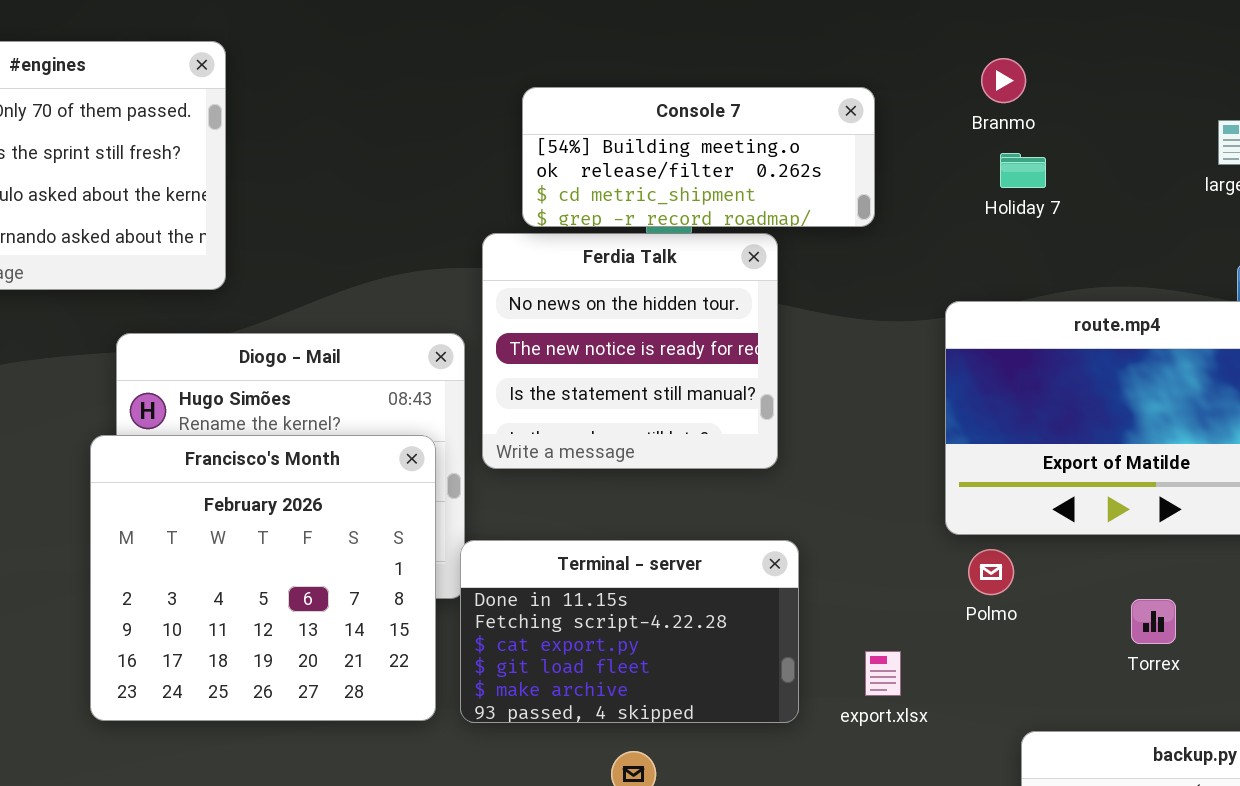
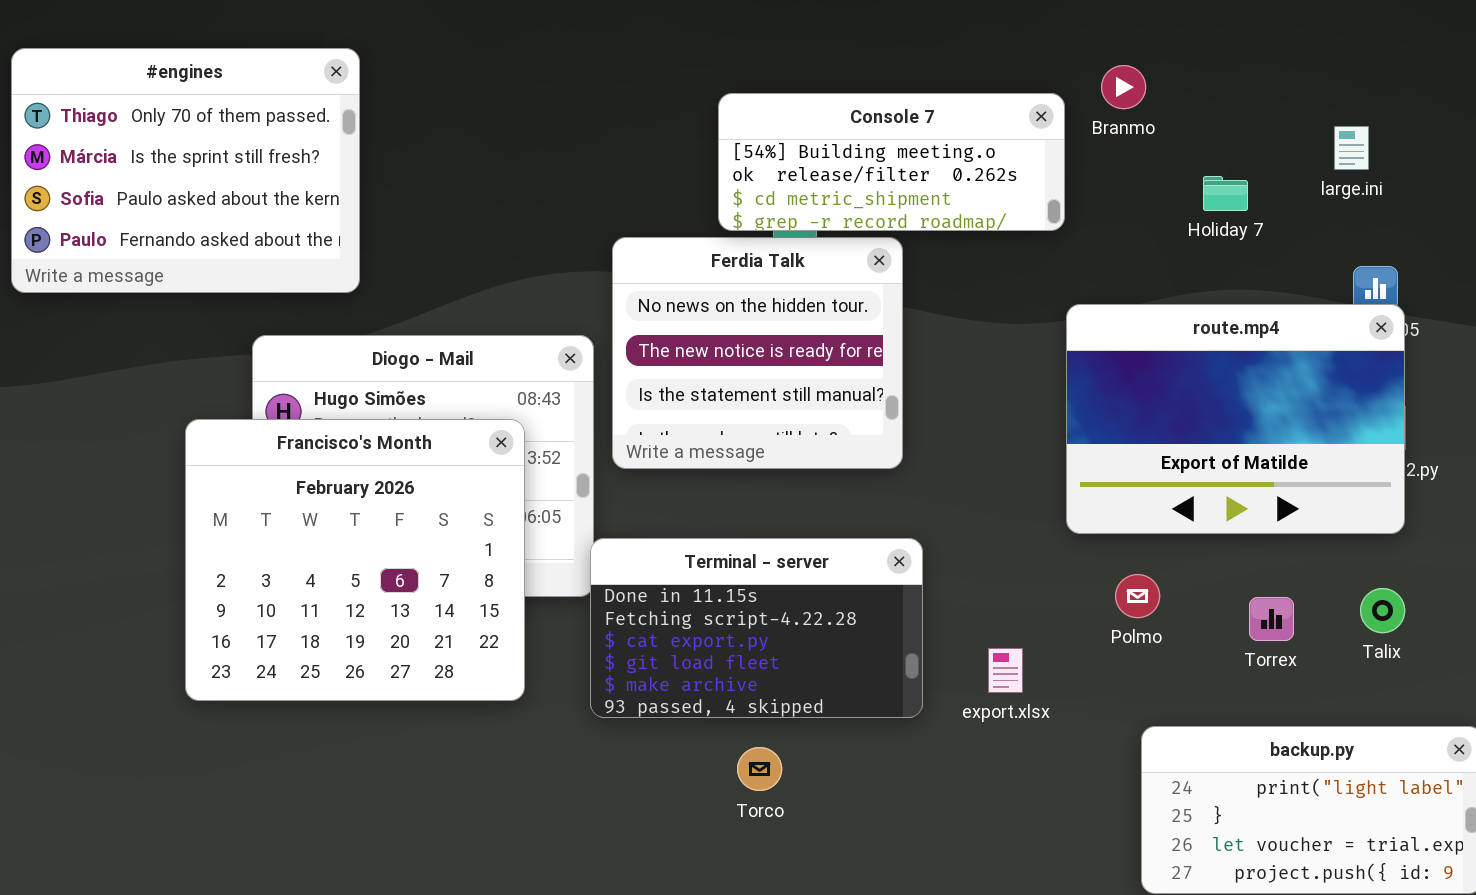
Console 7: [522,87,875,227] -> [718,93,1065,231], moved
Holiday 7: [1000,153,1046,188] -> [1203,176,1248,211], moved
Francisco's Month: [90,435,436,721] -> [185,419,525,701], moved
Polmo: [968,549,1014,595] -> [1115,574,1160,618], moved

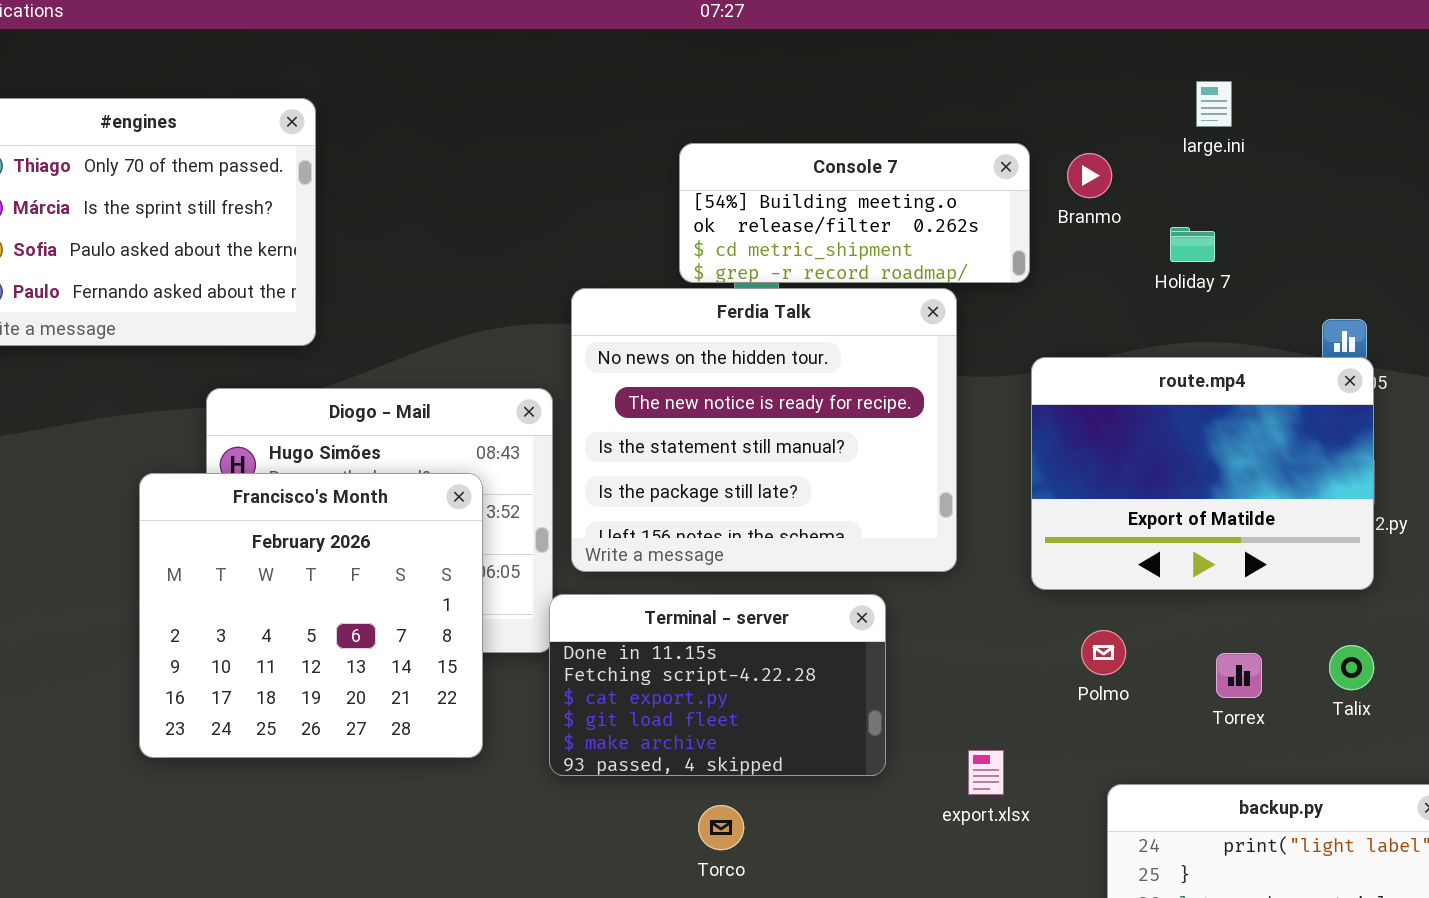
Branmo: [1101,65,1146,109] -> [1067,153,1112,198], moved
large.ini: [1334,126,1369,170] -> [1196,81,1232,127], moved
Ferdia Talk: [612,237,903,469] -> [571,288,957,572], resized
export.xlsx: [988,648,1023,693] -> [968,750,1004,795], moved

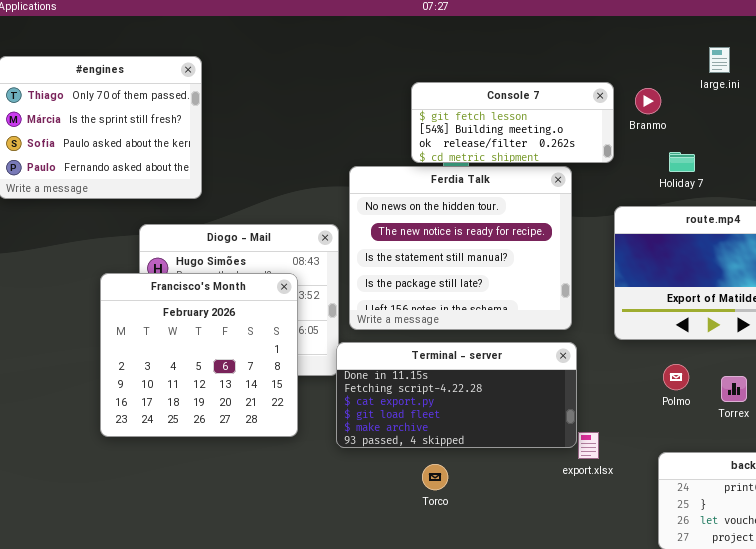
Console 7: [679,143,1030,283] -> [411,82,614,163], scrolled up 1 row
Holiday 7: [1170,227,1215,262] -> [669,152,695,172], moved
Terminal - server: [549,594,886,776] -> [336,342,577,448], resized
Polmo: [1081,630,1126,675] -> [663,364,689,390], moved

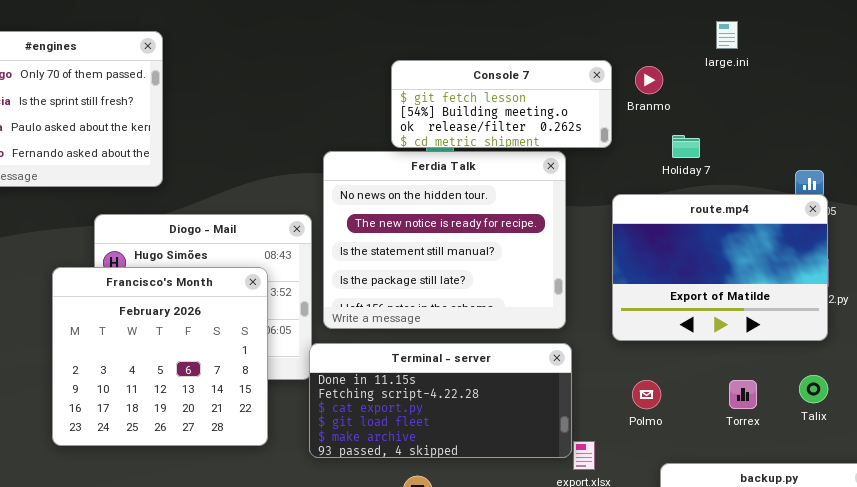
Polmo: [663,364,689,390] -> [632,380,661,409], moved

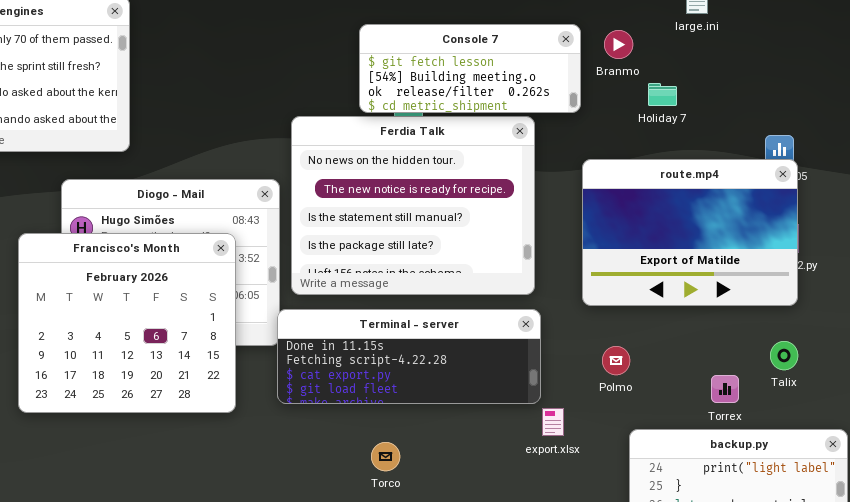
Holiday 7: [672,135,700,158] -> [648,83,677,106], moved
Terminal - server: [309,343,572,458] -> [277,309,541,404], resized
Torrex: [729,380,757,409] -> [711,375,739,403], moved

